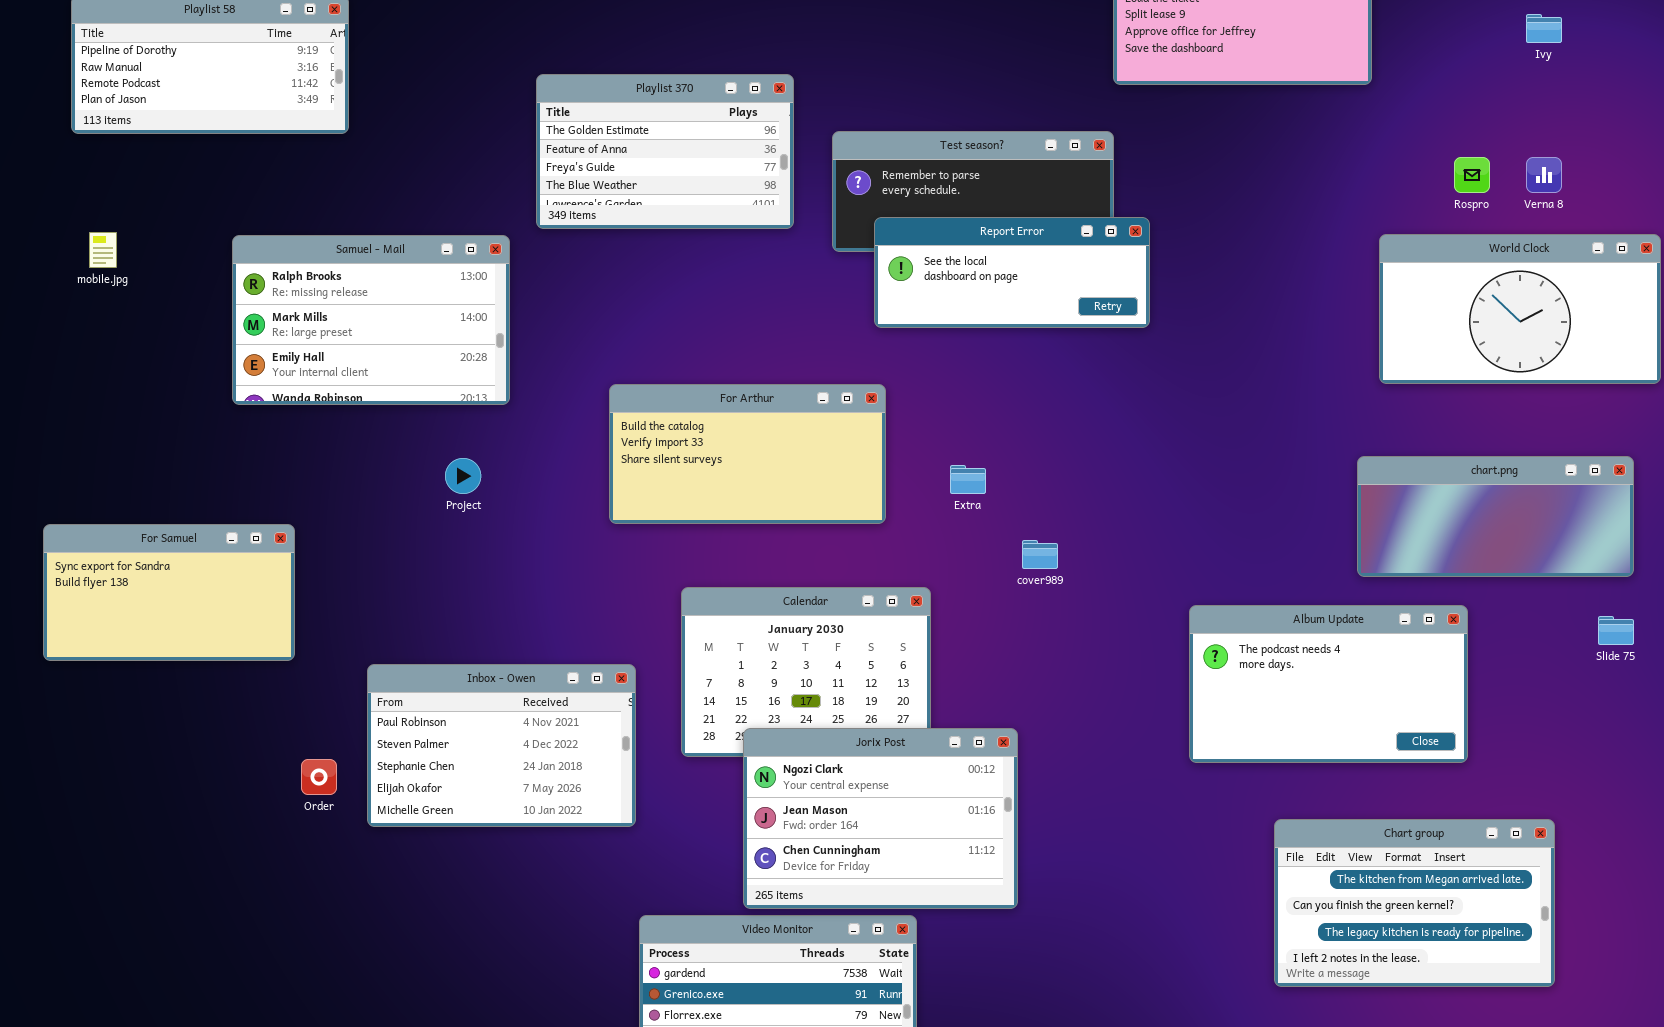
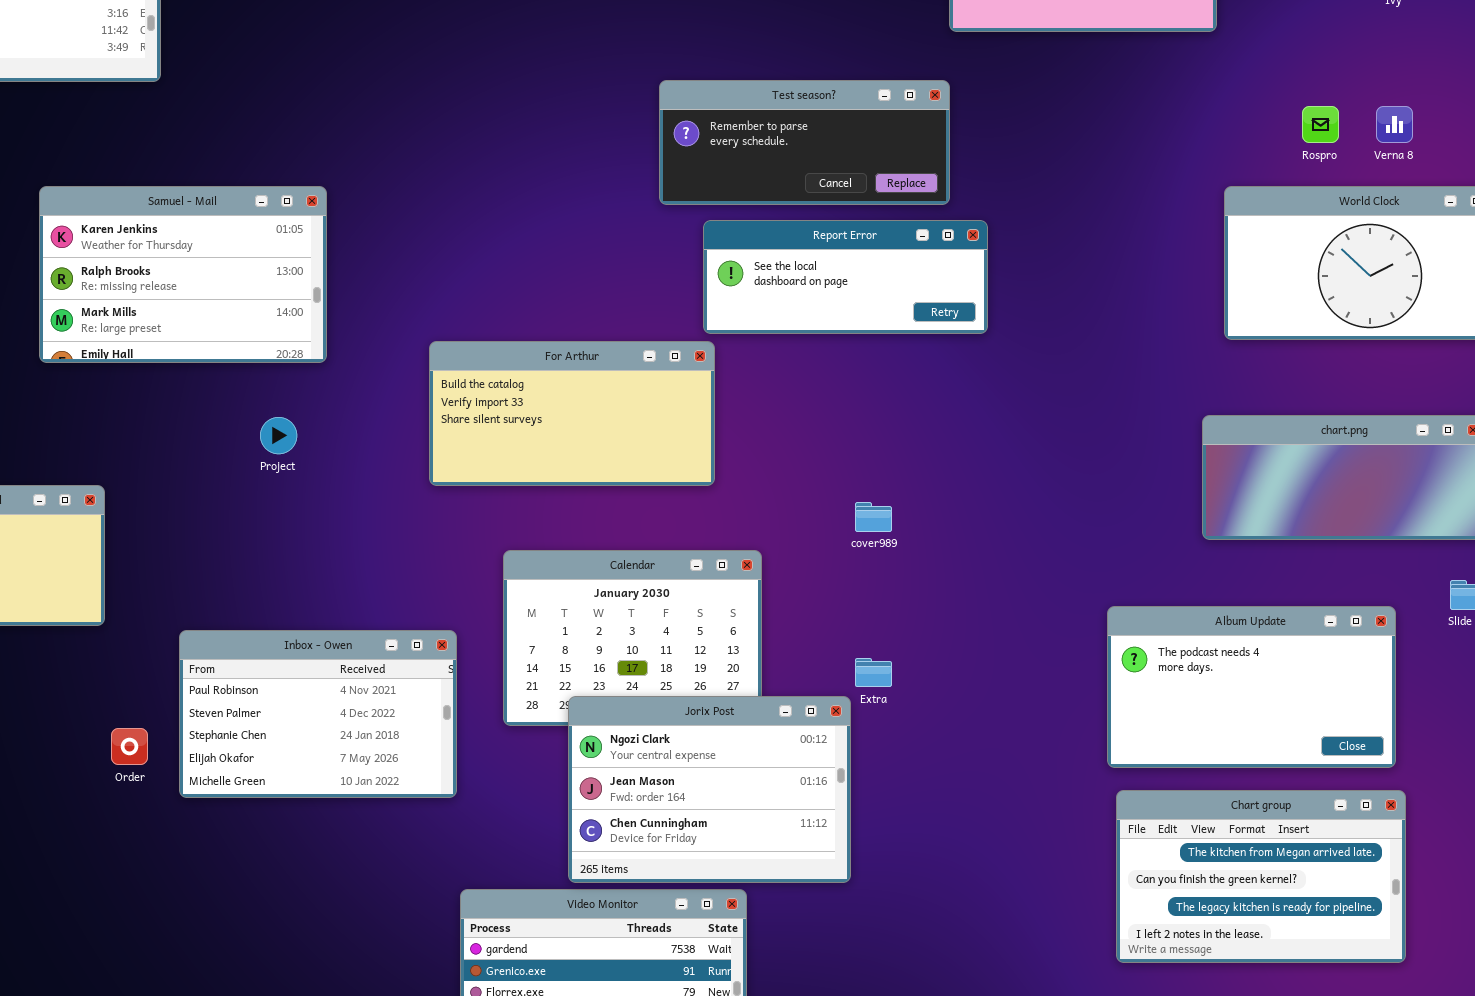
Playlist 370: [536,74,794,229] -> none, closed
Report Error: [874,217,1150,328] -> [703,220,988,334], moved
Samuel - Mail: [232,235,510,405] -> [39,186,327,363], scrolled up 1 row
Extra: [950,465,986,494] -> [855,658,892,687], moved
Album Update: [1189,605,1468,763] -> [1107,606,1396,768], moved

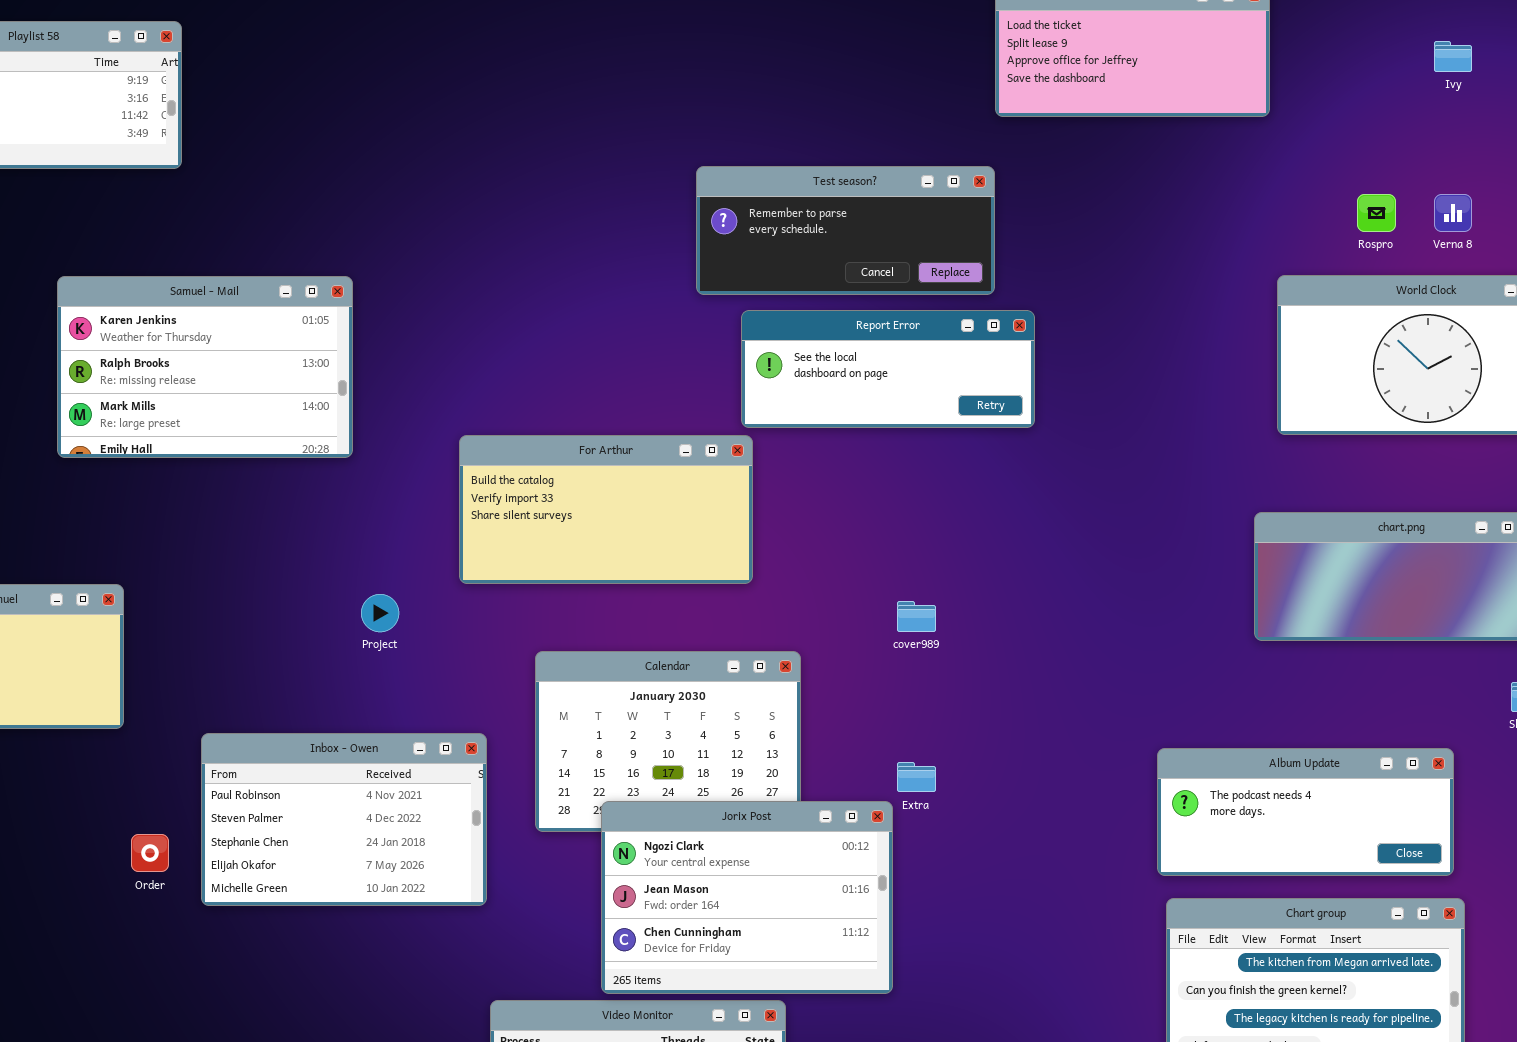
Project: [260,417,297,454] -> [361,594,399,632], moved
Album Update: [1107,606,1396,768] -> [1157,748,1454,876], resized

